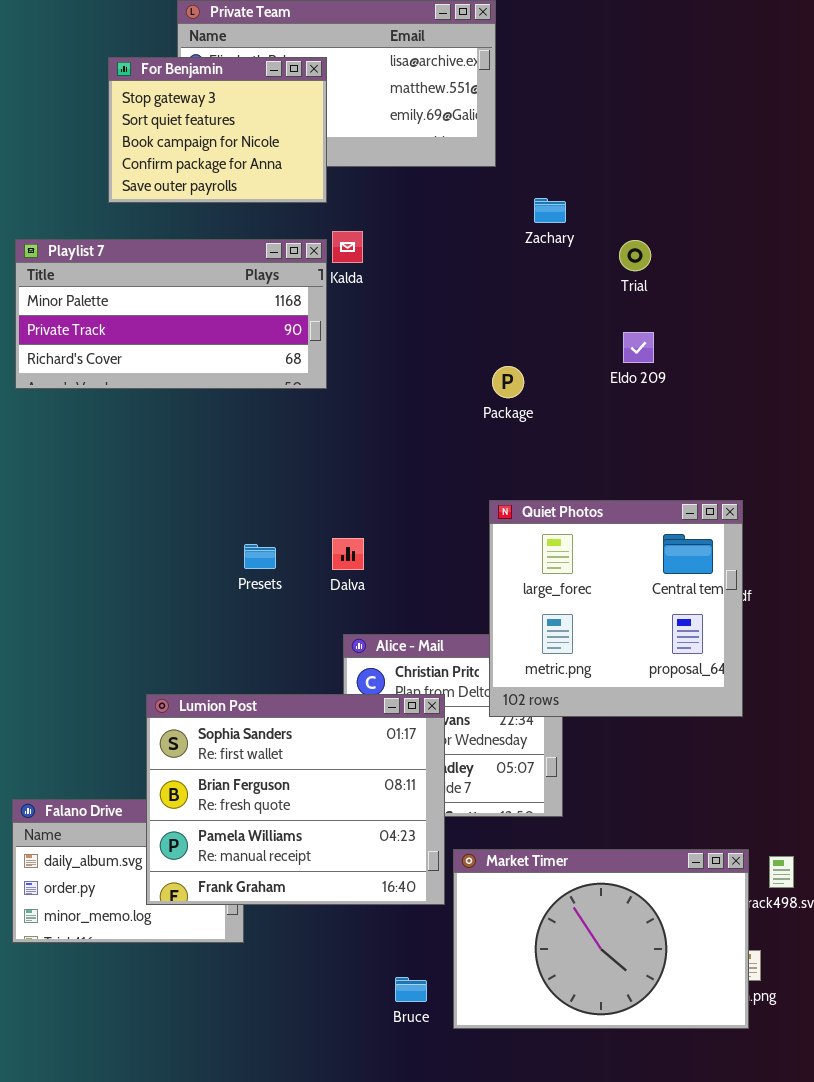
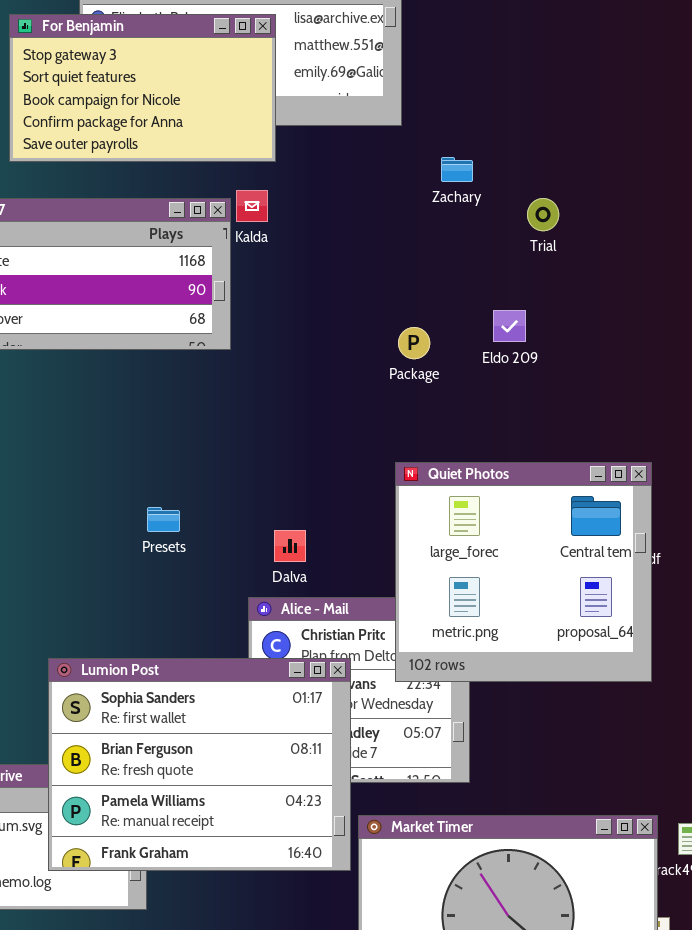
For Benjamin: [108,57,327,203] -> [9,14,276,162], resized
Eldo 209: [623,332,654,363] -> [493,310,526,342], moved
Dalva: [332,538,364,570] -> [274,530,306,562], moved

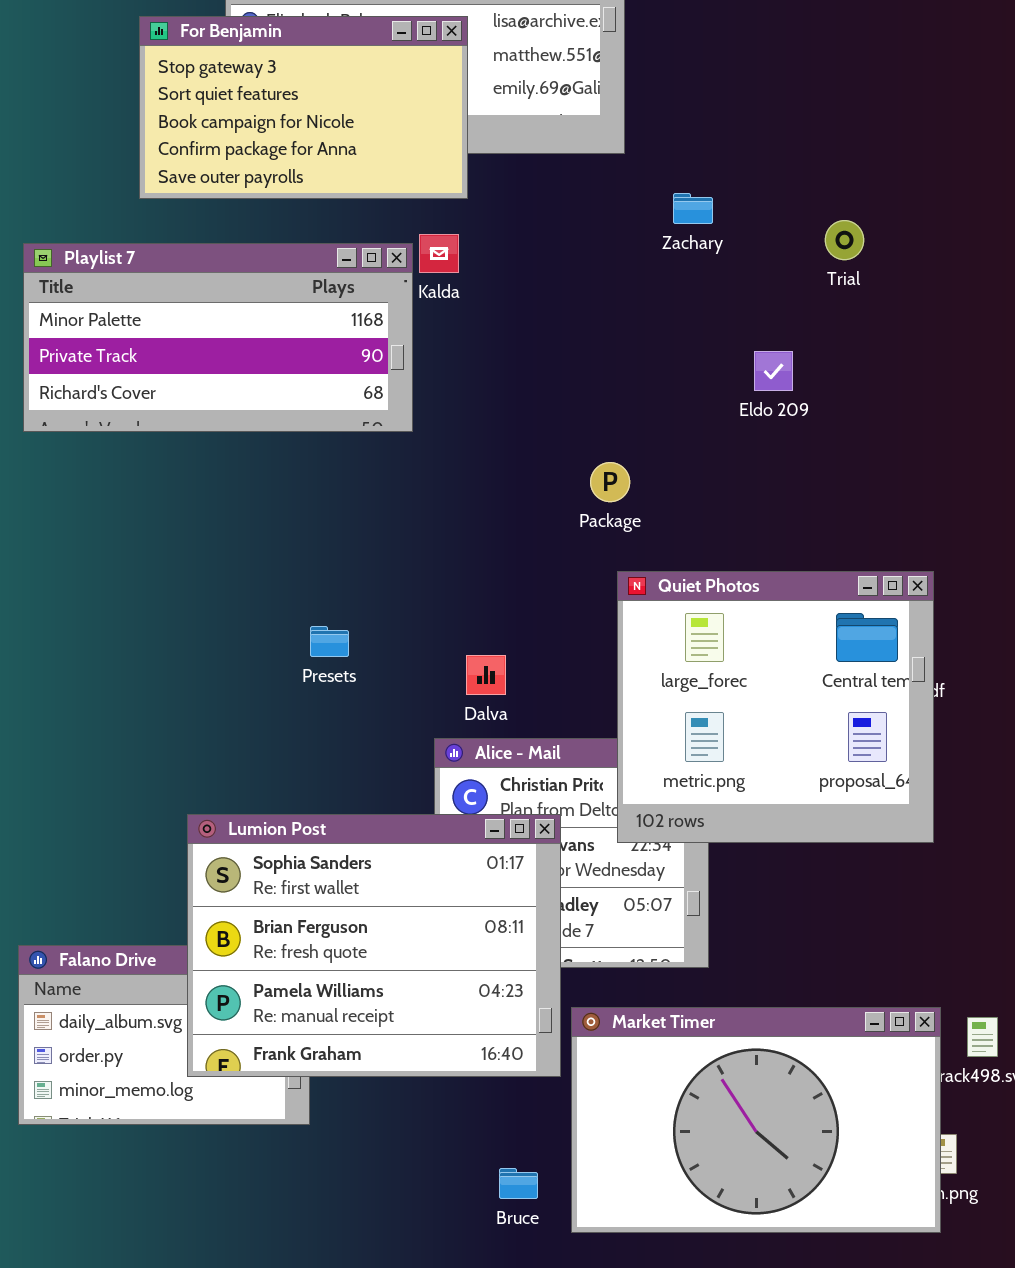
Trial: [527,198,559,231] -> [825,220,864,260], moved
Eldo 209: [493,310,526,342] -> [754,351,793,391], moved
Package: [398,327,430,359] -> [590,462,630,502], moved

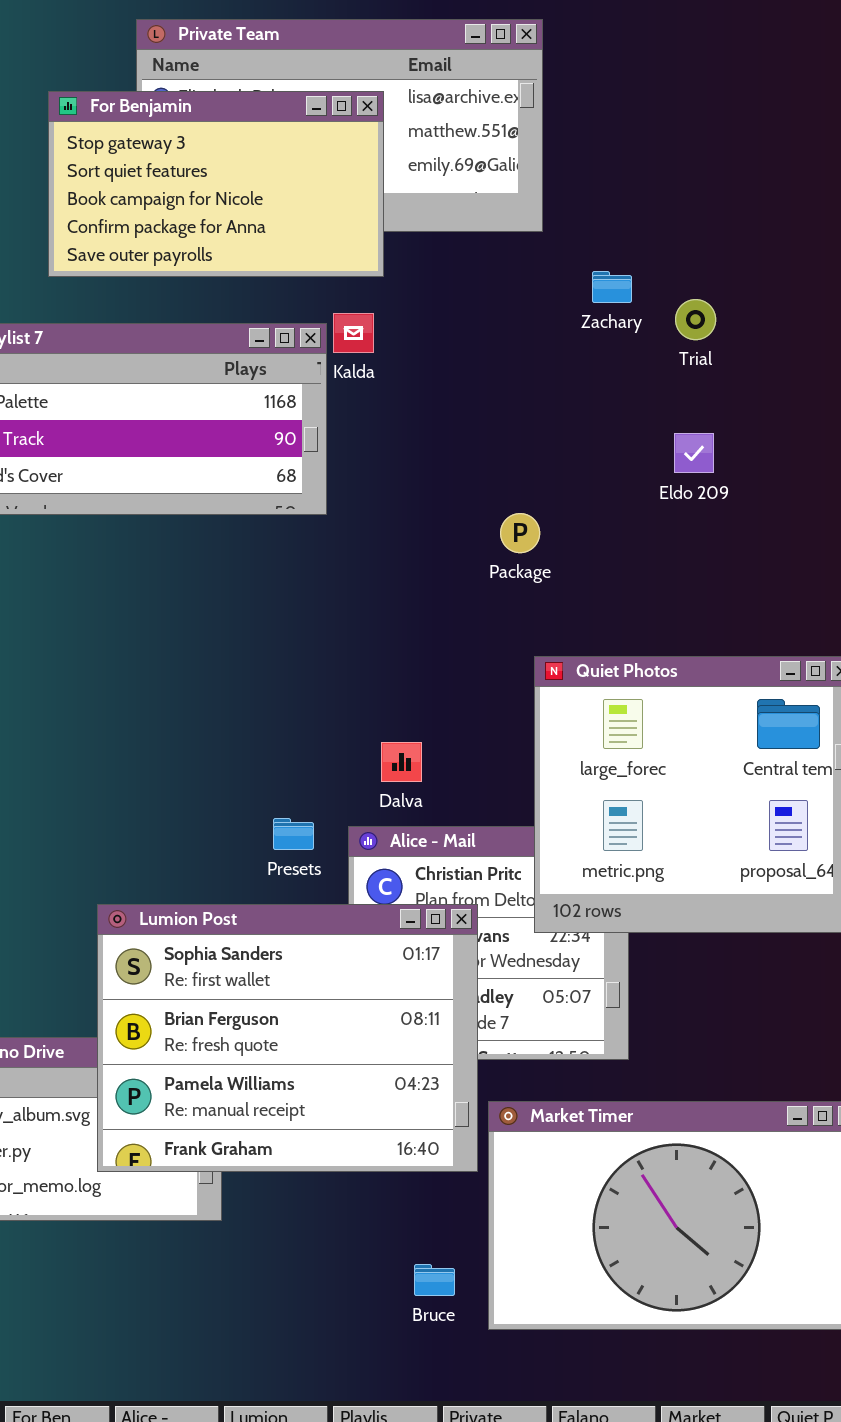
Trial: [825,220,864,260] -> [675,299,716,340], moved
Package: [590,462,630,502] -> [500,513,540,553], moved
Presets: [310,626,349,657] -> [273,818,314,850], moved

